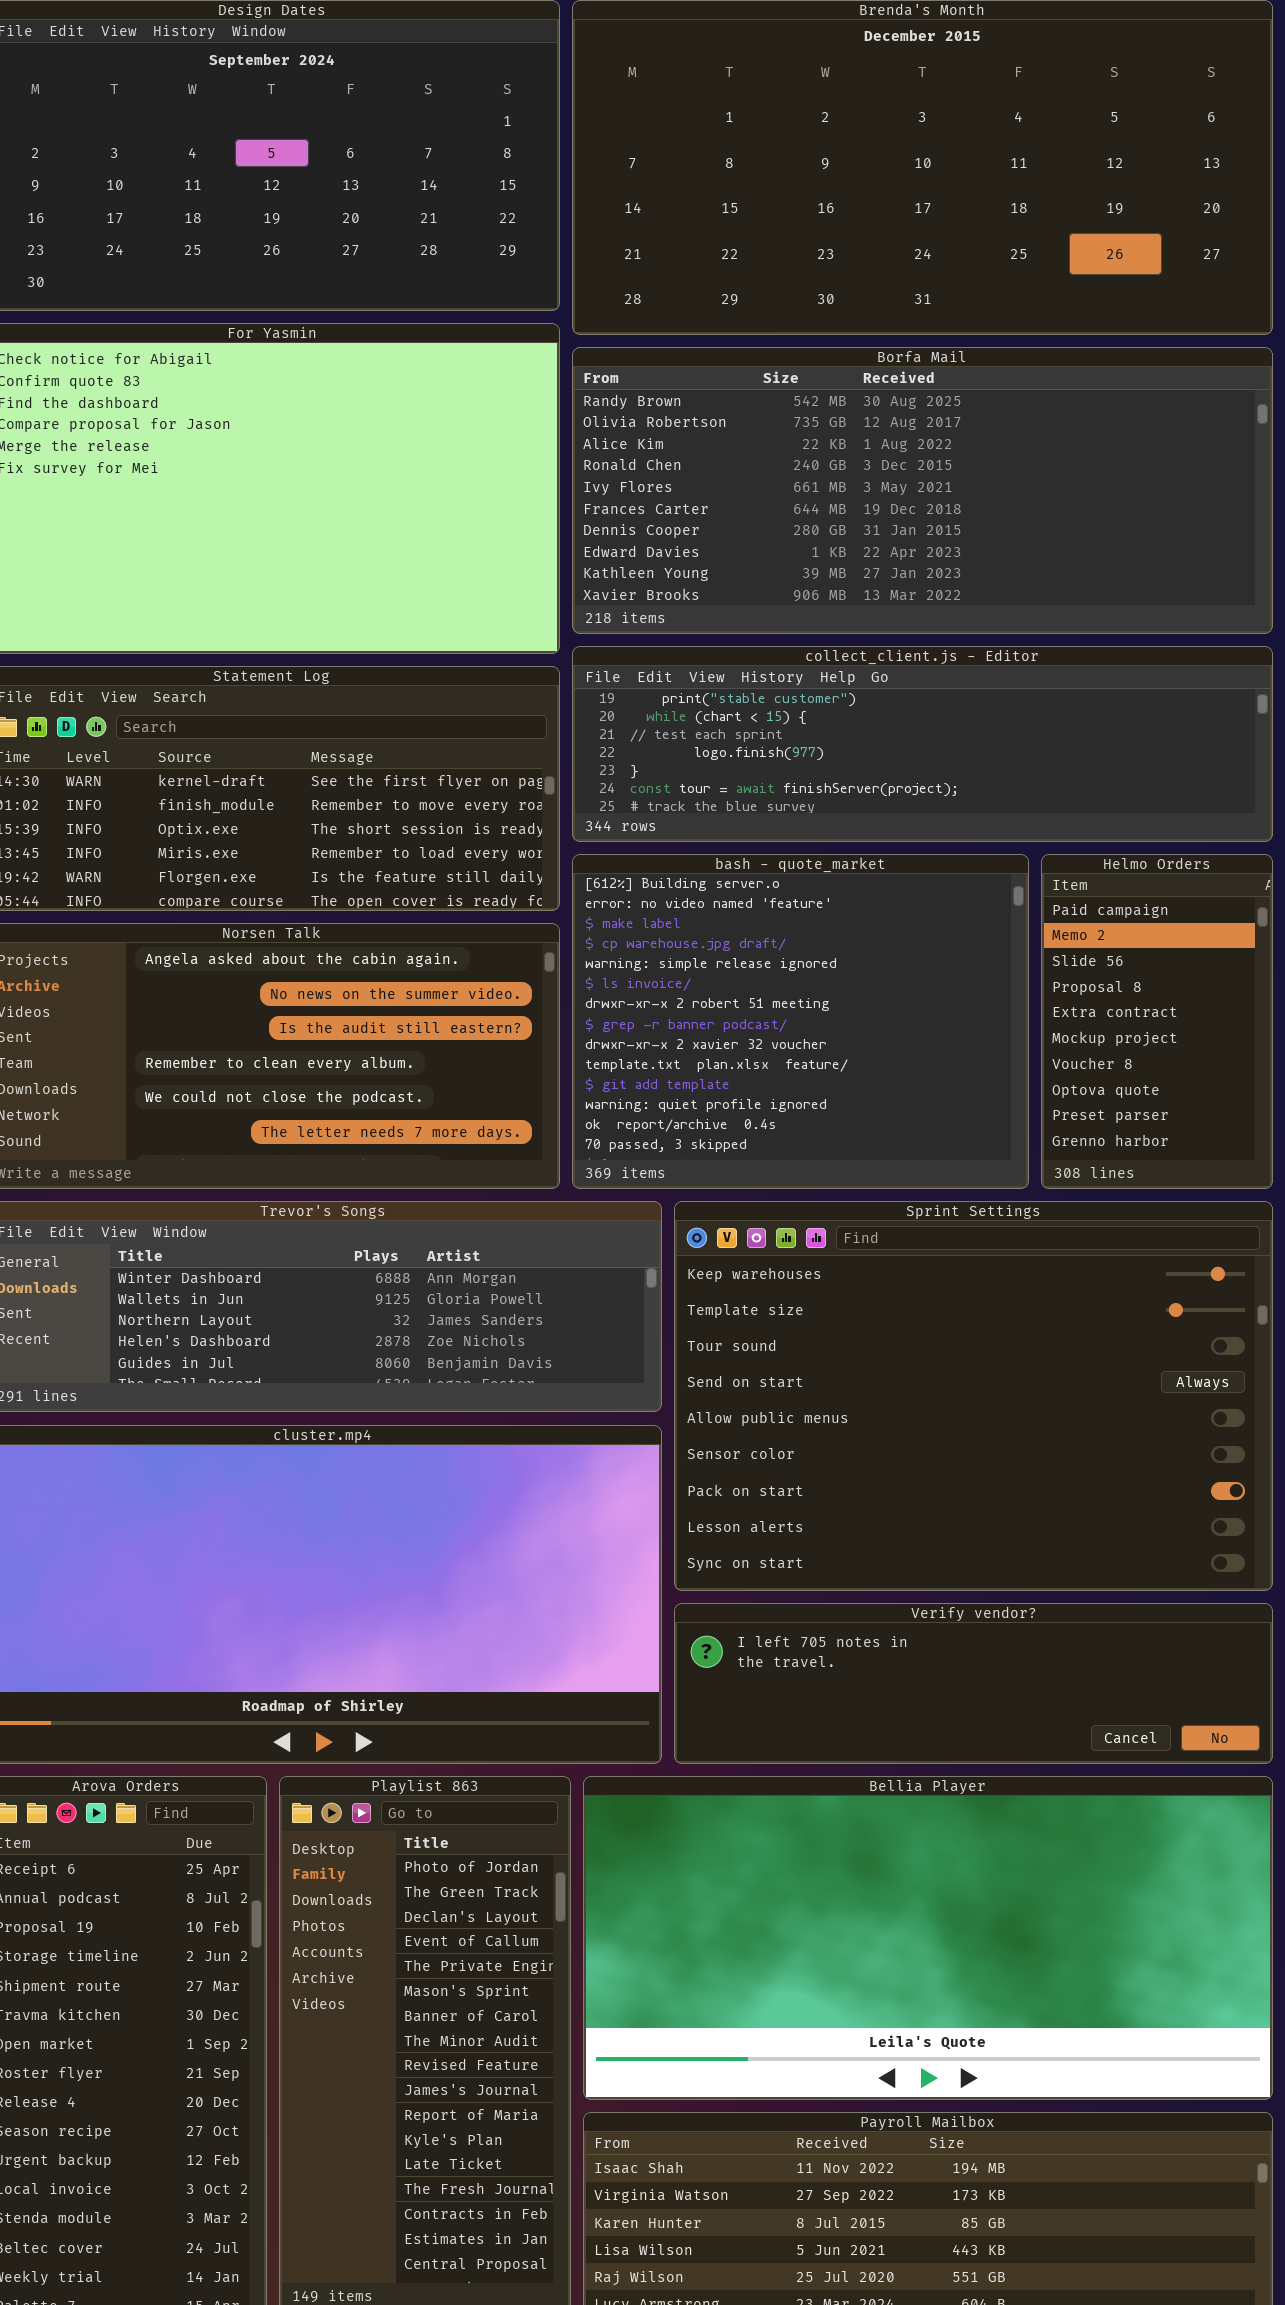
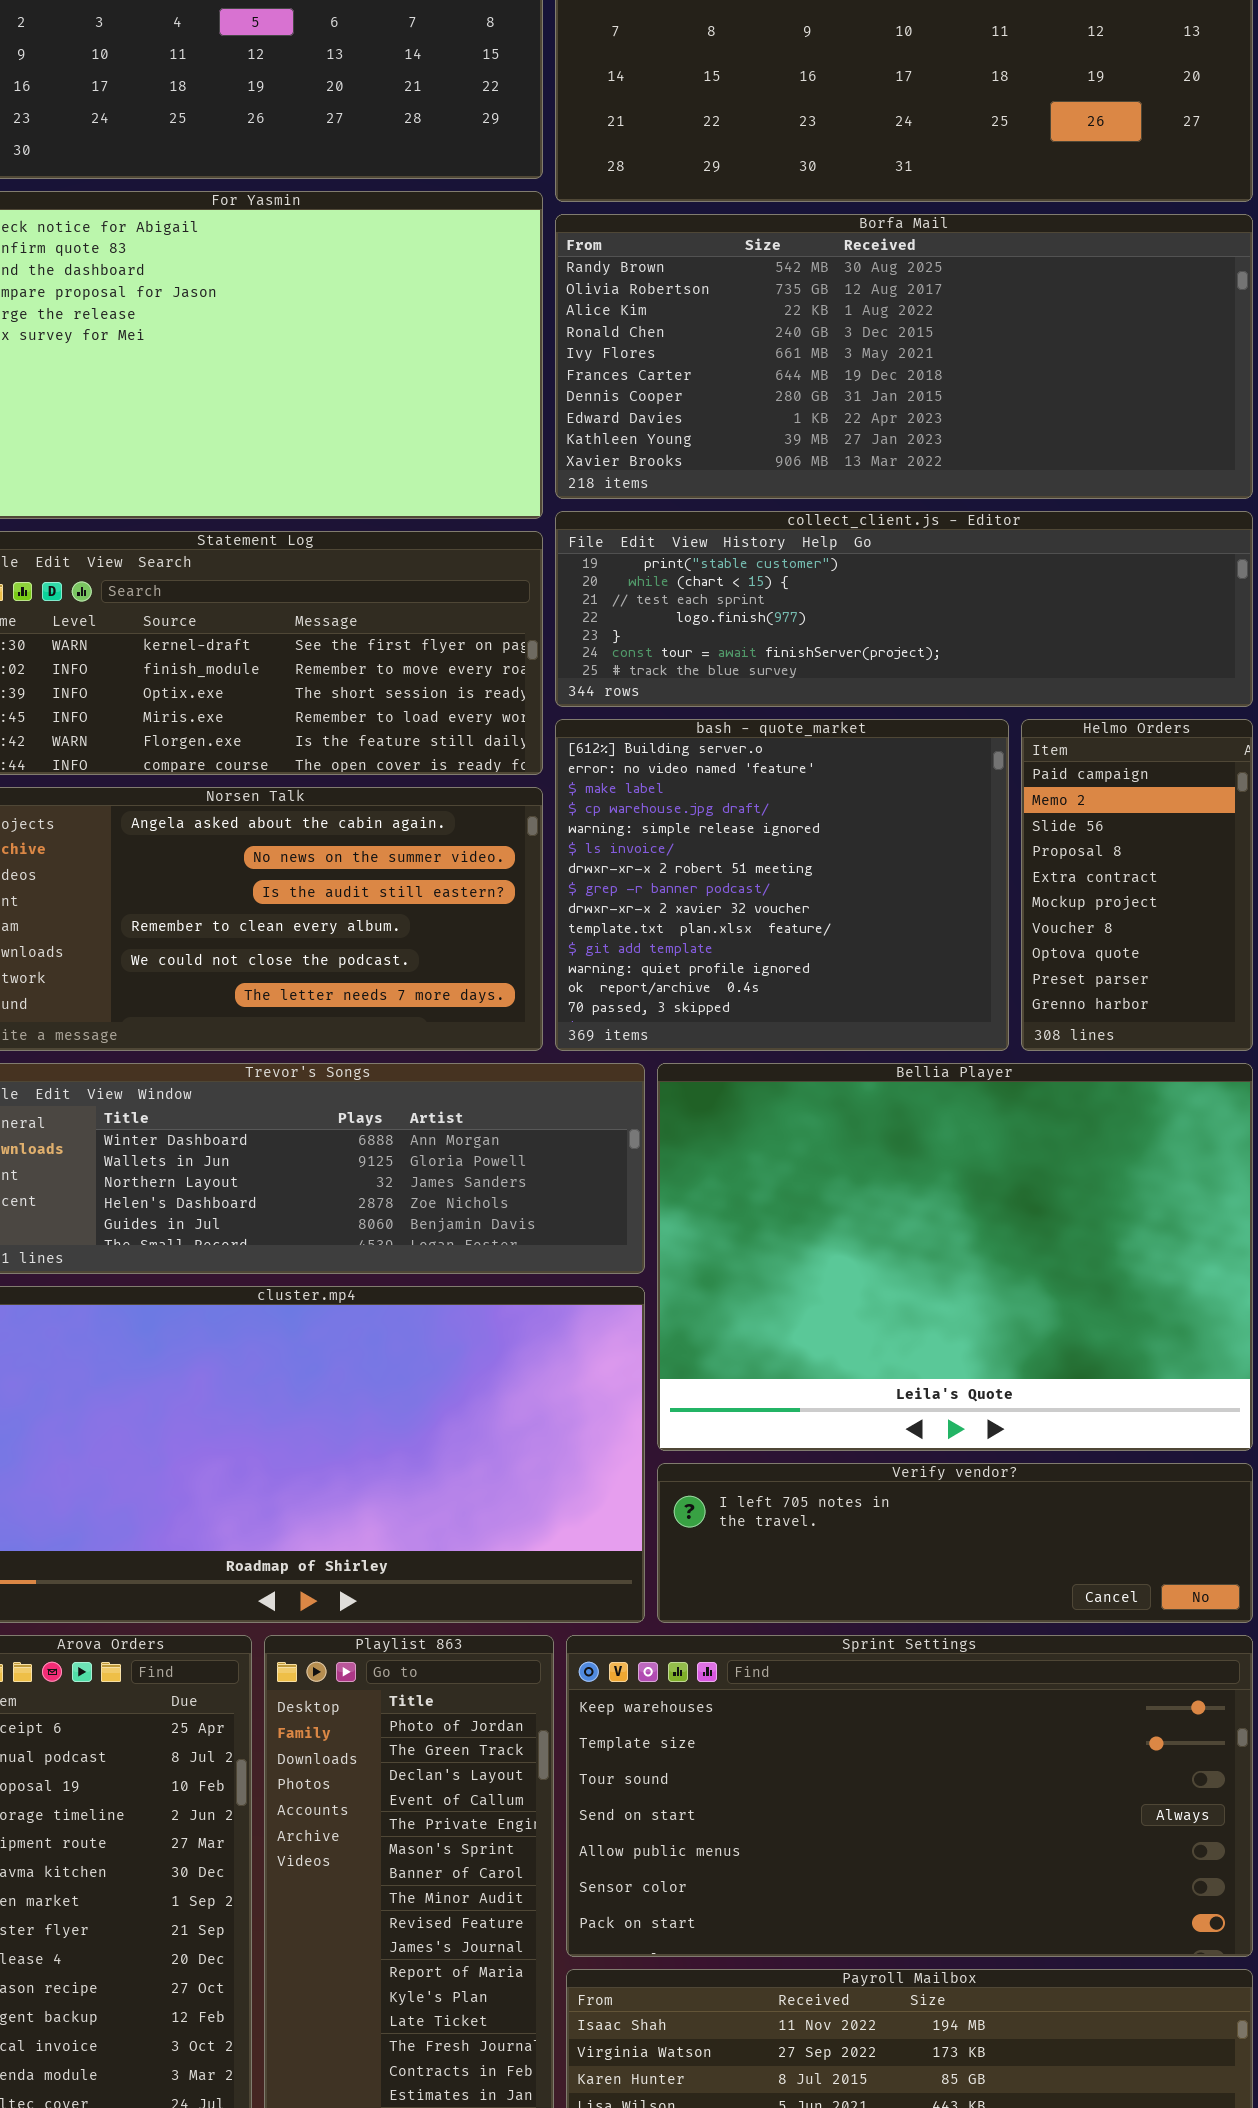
Sprint Settings: [674,1201,1273,1591] -> [566,1635,1253,1957], moved, resized
Bellia Player: [583,1776,1273,2100] -> [657,1063,1253,1451], moved, resized

